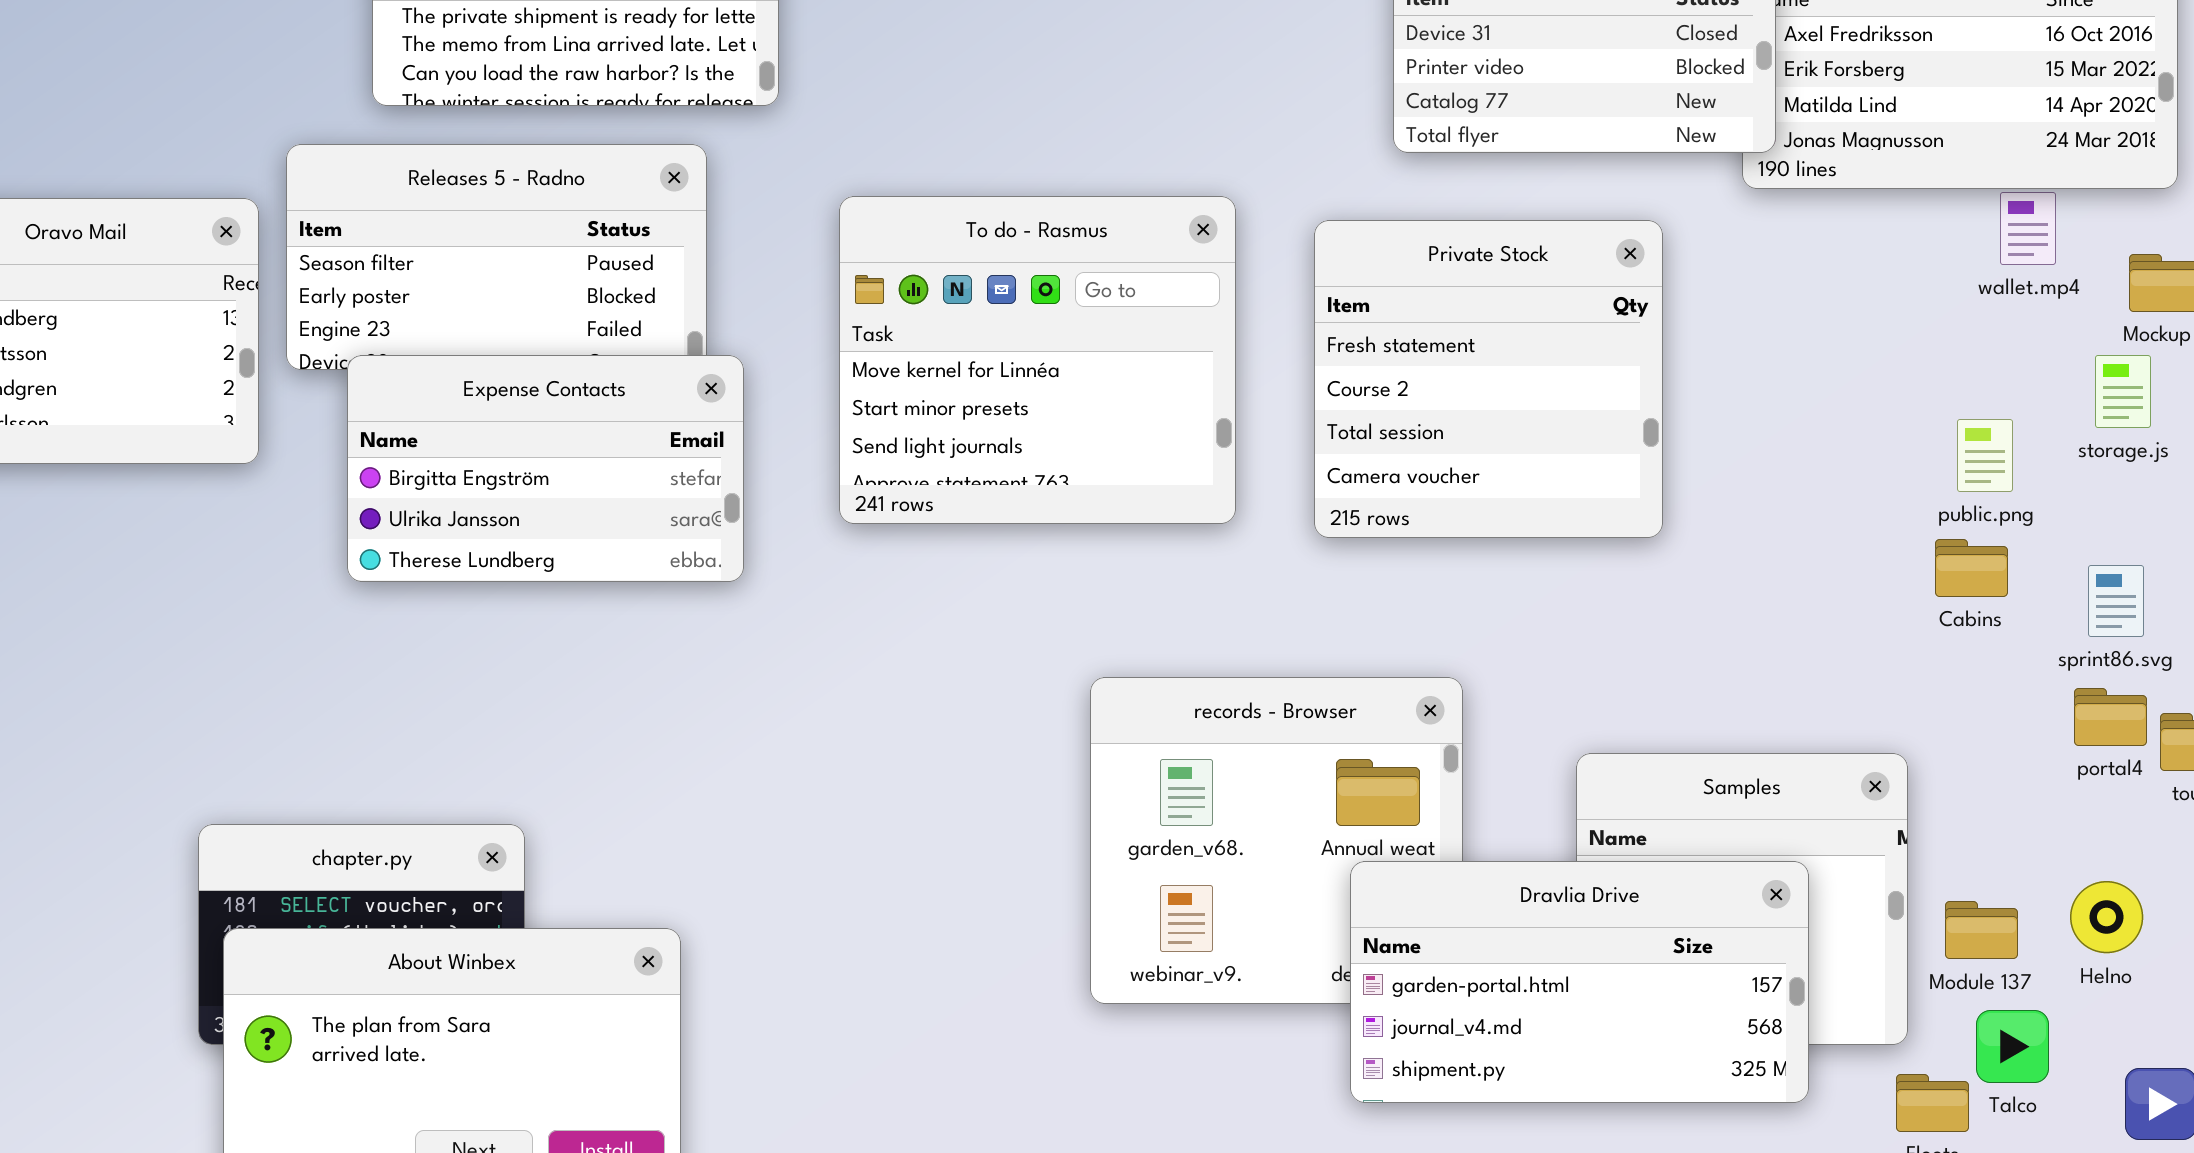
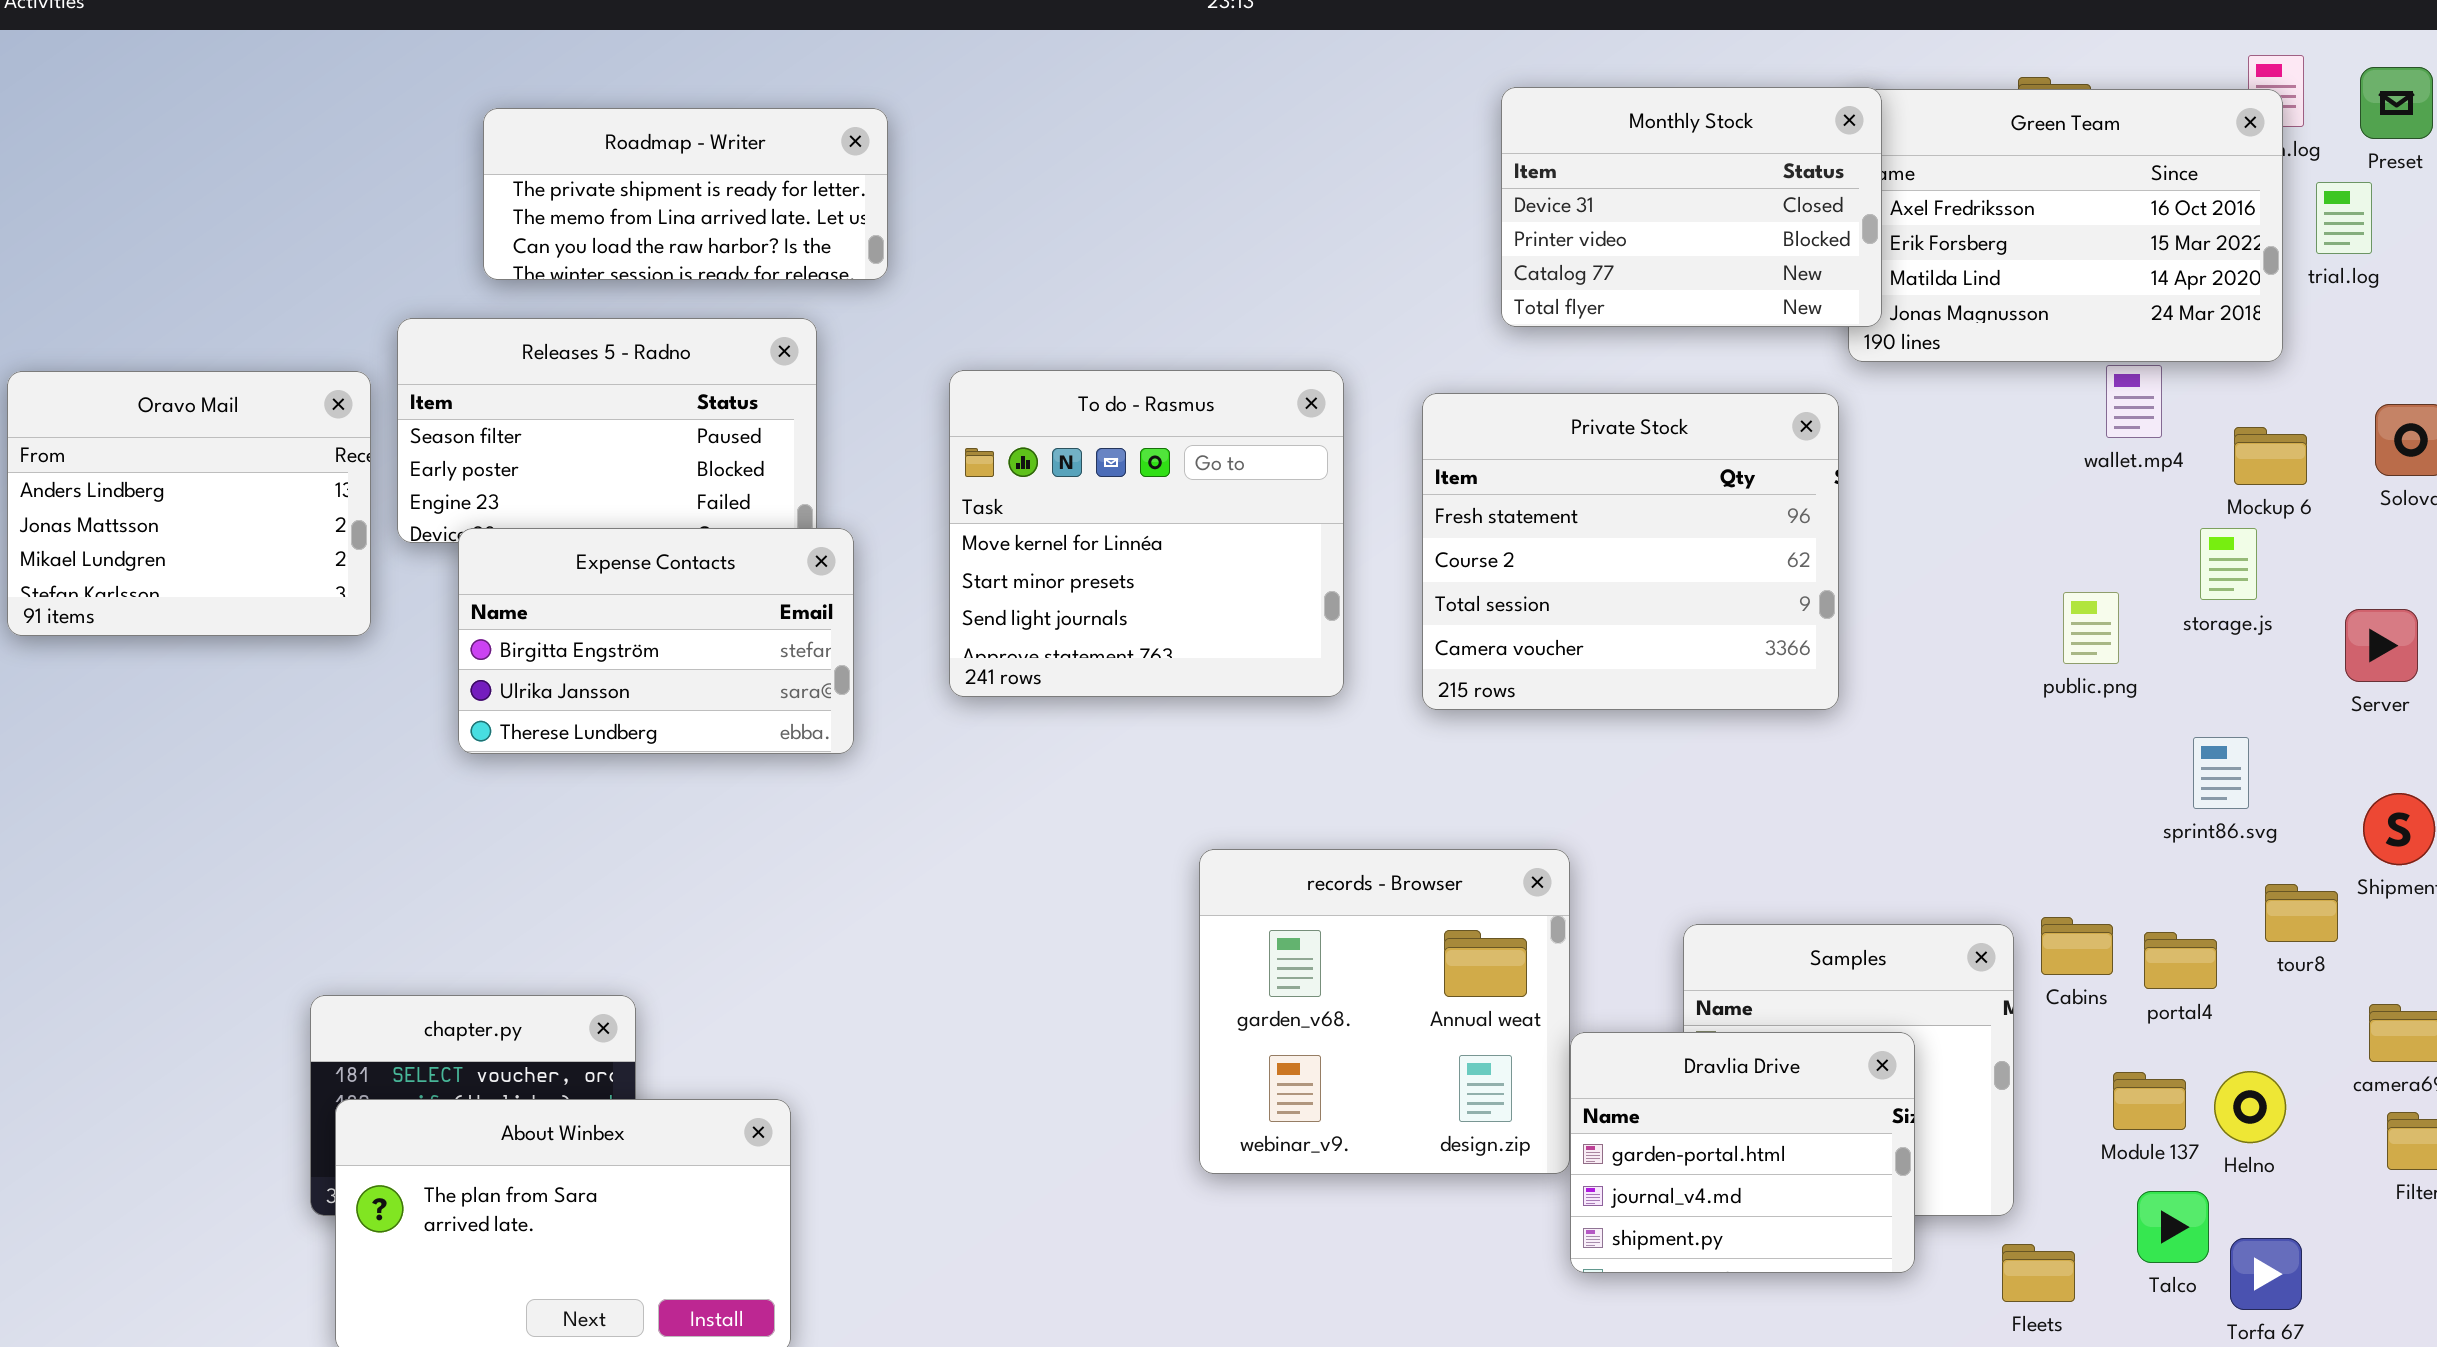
Private Stock: [1314,220,1663,538] -> [1422,393,1839,710], resized
Cabins: [1935,539,2008,597] -> [2041,917,2113,975], moved
portal4: [2074,688,2147,746] -> [2144,932,2217,989], moved
Dravlia Drive: [1350,861,1809,1103] -> [1570,1032,1915,1273], resized
Helno: [2070,881,2143,953] -> [2214,1071,2286,1143], moved
Module 137: [1945,901,2018,959] -> [2113,1072,2186,1130], moved
Talco: [1976,1010,2049,1083] -> [2137,1191,2209,1263], moved

